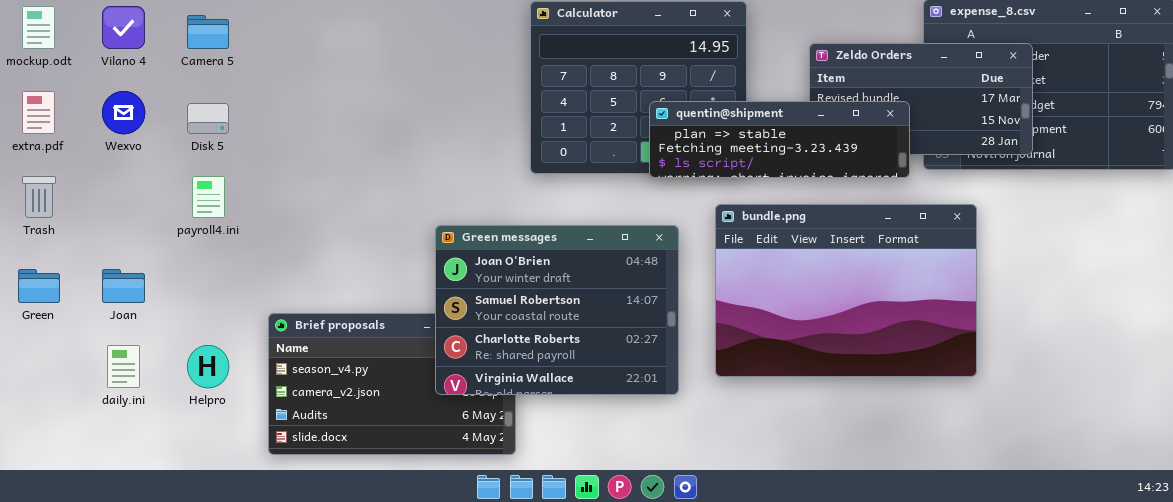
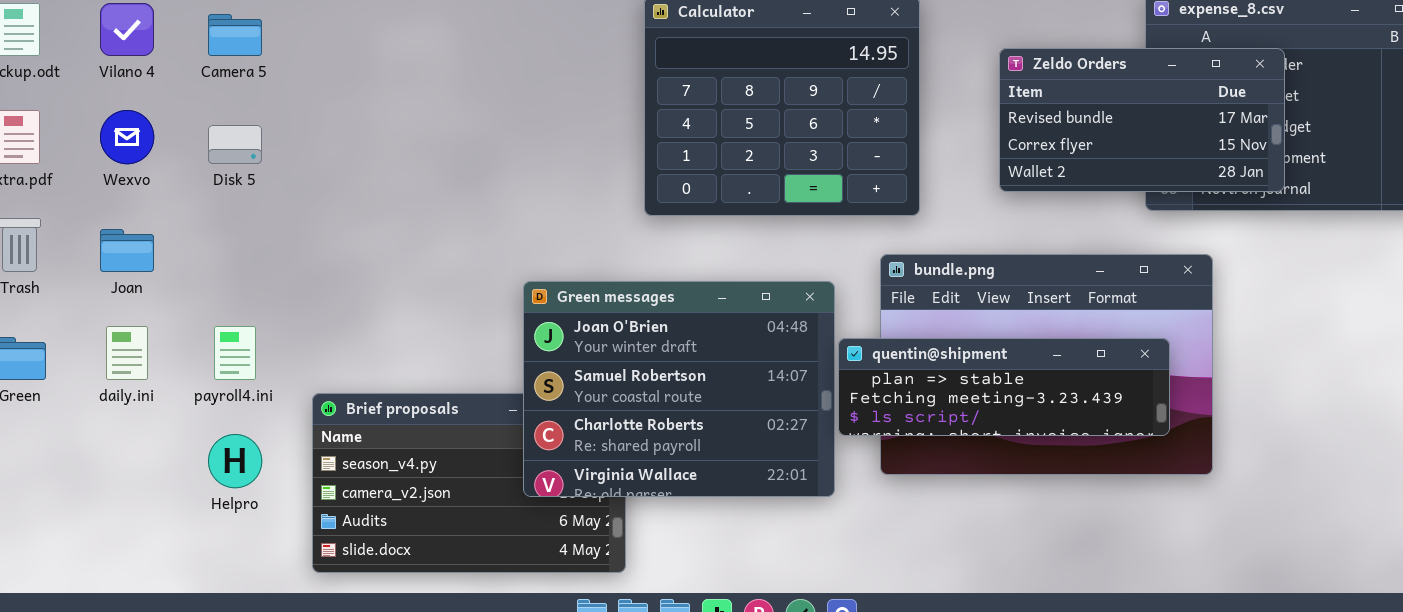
quentin@shipment: [649,101,910,178] -> [838,338,1170,436], moved
payroll4.ini: [192,176,225,218] -> [214,326,256,380], moved
Joan: [102,269,145,303] -> [100,229,154,272], moved
daily.ini: [107,345,140,388] -> [106,326,148,380], moved

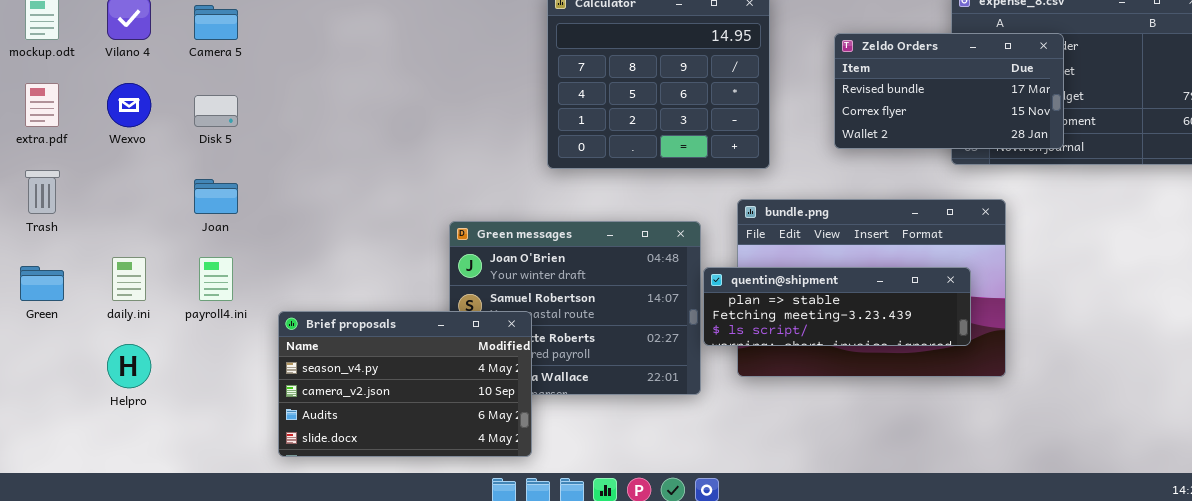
Joan: [100,229,154,272] -> [194,179,238,214], moved
Brief proposals: [312,393,626,573] -> [278,311,532,457], raised
Helpro: [208,434,262,488] -> [107,344,151,388], moved

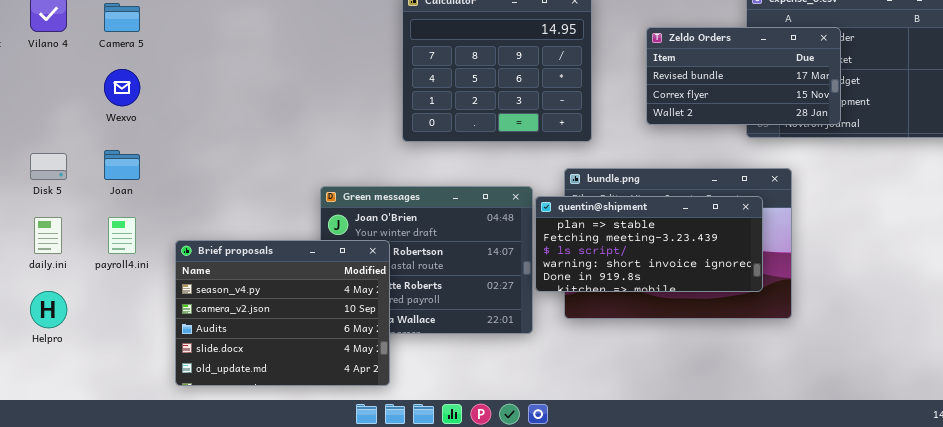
Wexvo: [107,83,151,127] -> [104,69,140,106], moved
Disk 5: [194,95,238,127] -> [30,153,67,180], moved
quentin@shipment: [703,267,971,346] -> [535,196,763,292], resized
Brief proposals: [278,311,532,457] -> [175,240,390,386], resized

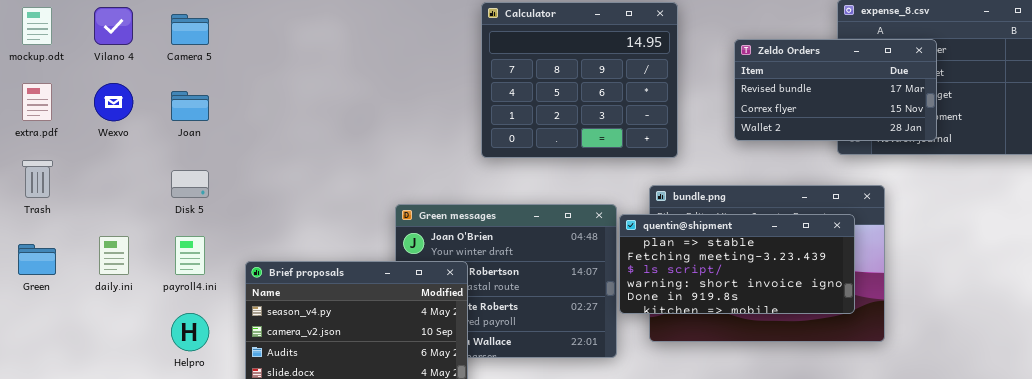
Wexvo: [104,69,140,106] -> [94,83,133,121], moved
Joan: [104,150,140,180] -> [171,91,209,121], moved
Disk 5: [30,153,67,180] -> [171,170,209,198], moved
Helpro: [30,291,67,328] -> [171,313,209,351], moved

